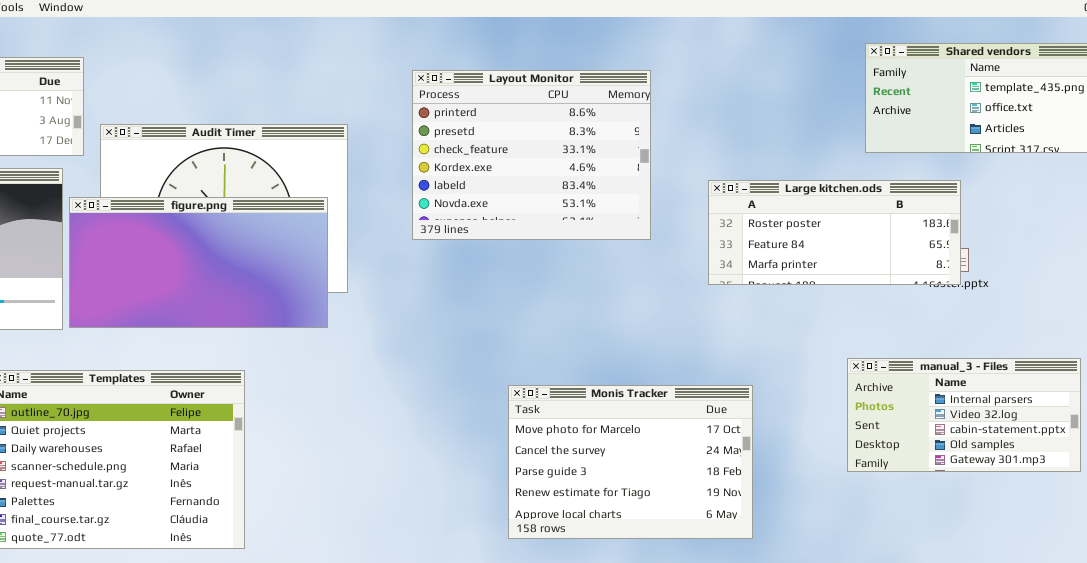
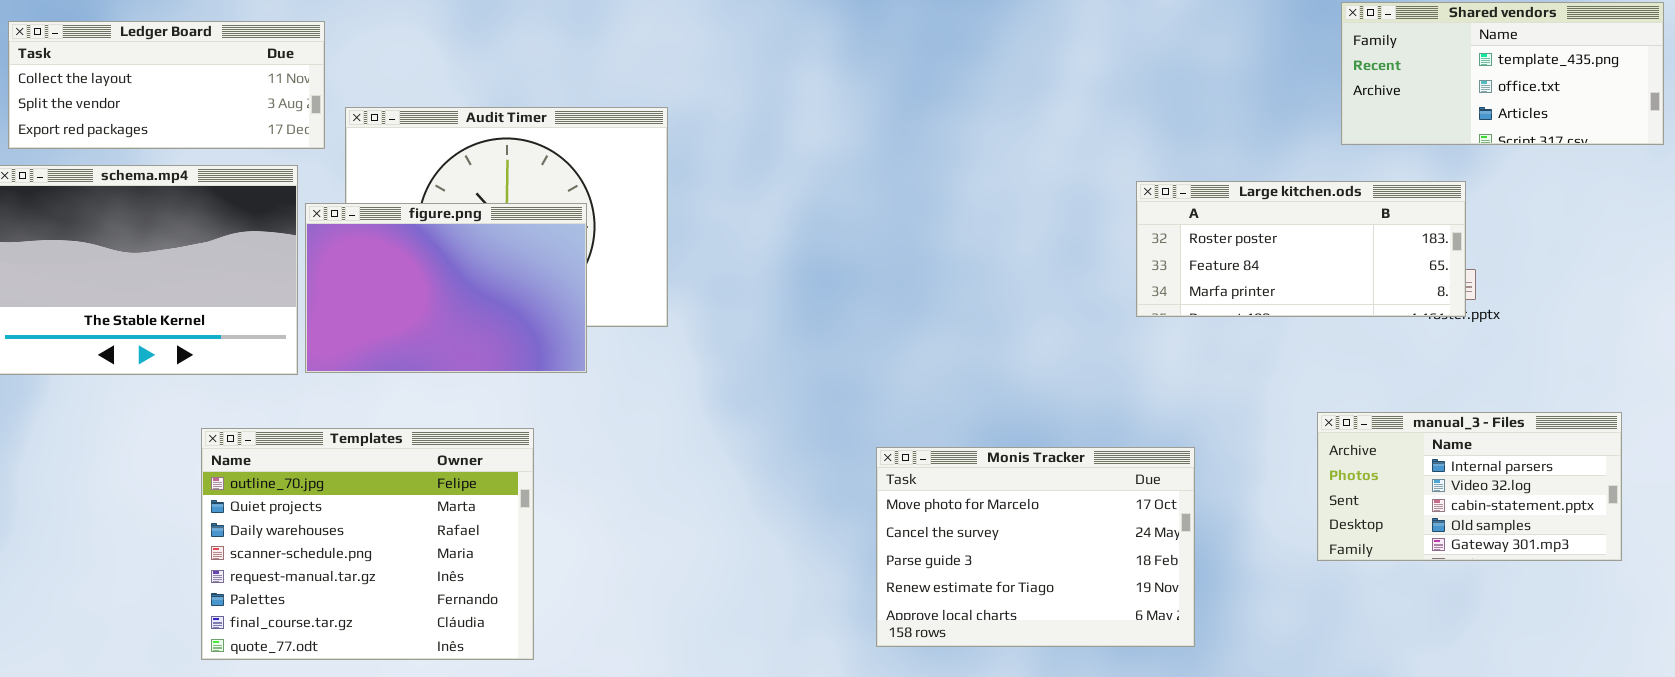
Layout Monitor: [412,70,651,240] -> none, closed
figure.png: [69,197,328,328] -> [305,203,587,373], resized

